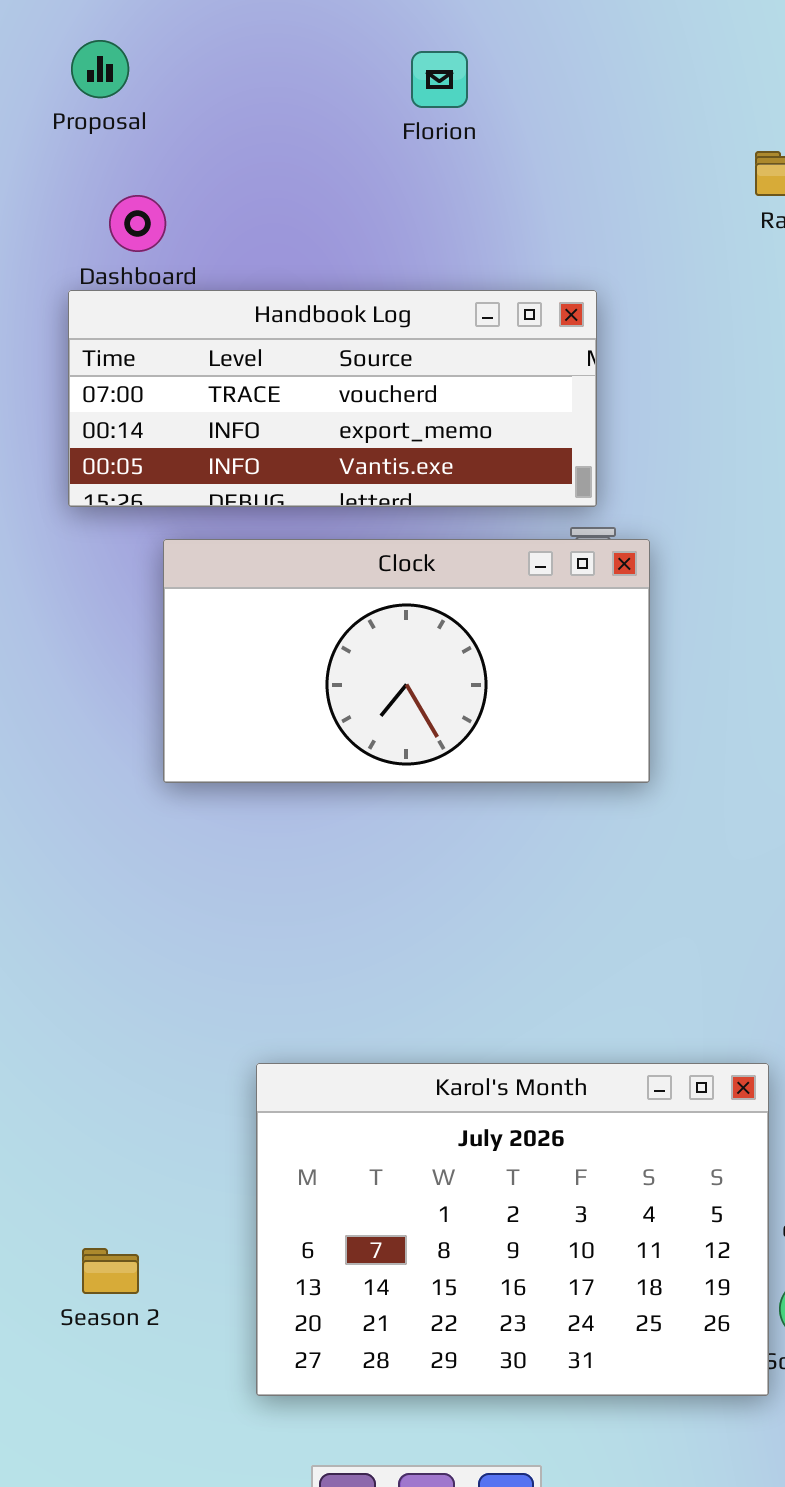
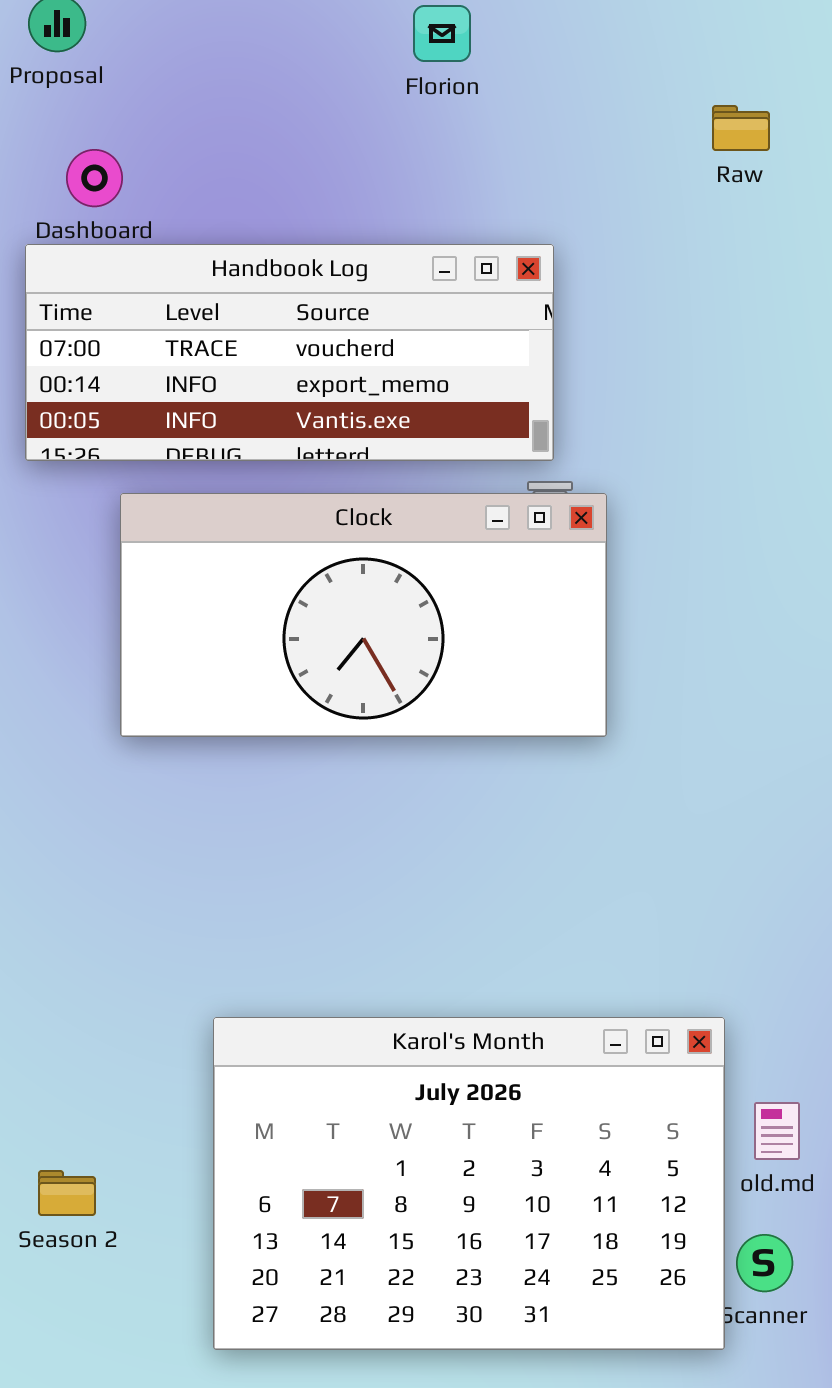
Florion: [411,51,468,108] -> [413,5,471,62], moved
Season 2: [82,1248,139,1294] -> [38,1170,96,1216], moved

